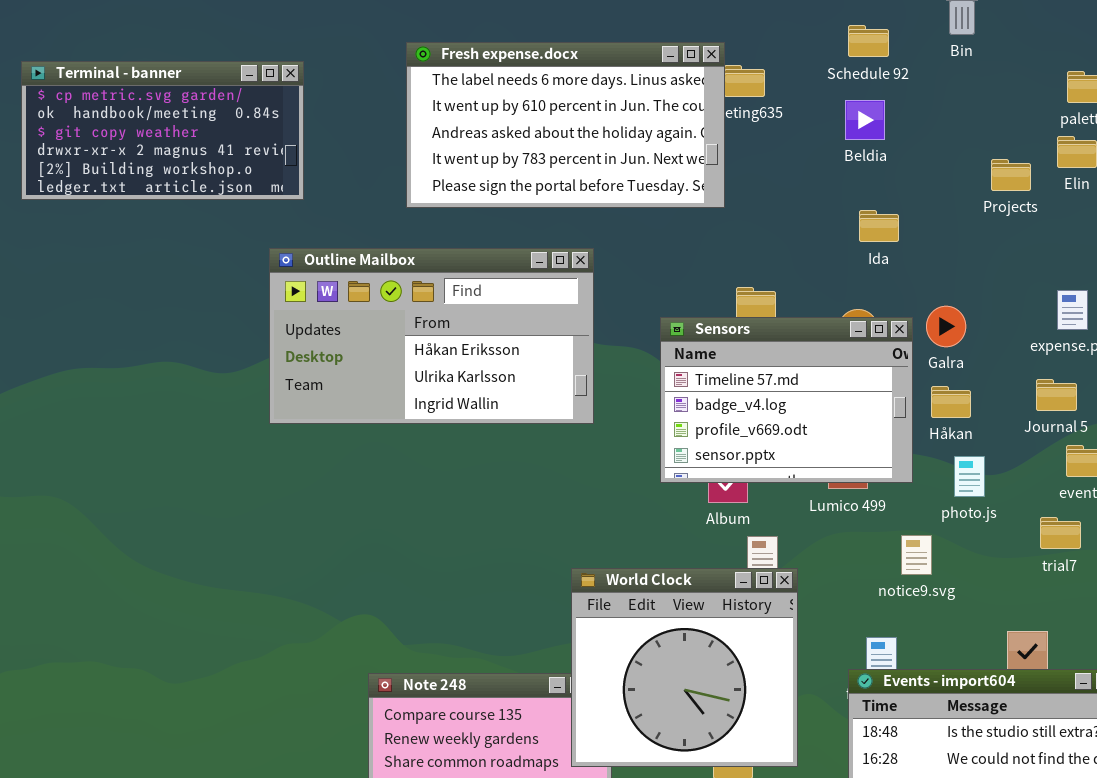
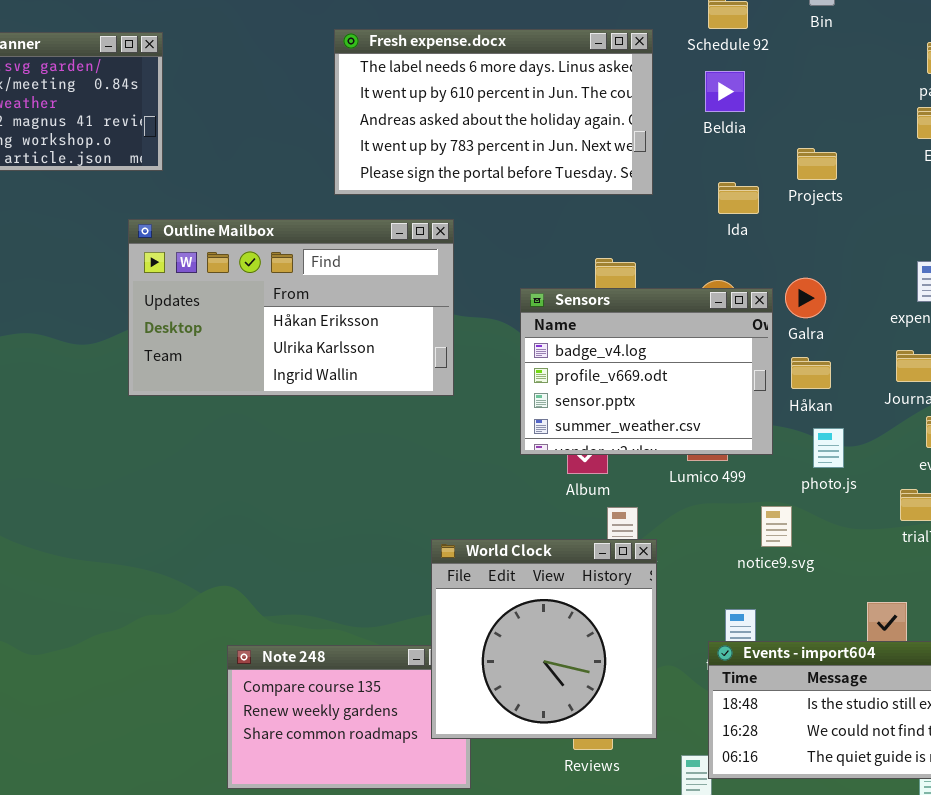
Fresh expense.docx: [406,42,725,208] -> [334,29,653,195], moved
Projects: [991,159,1031,191] -> [797,148,837,180], moved
Sensors: [660,317,913,483] -> [520,288,773,455], scrolled down 1 row

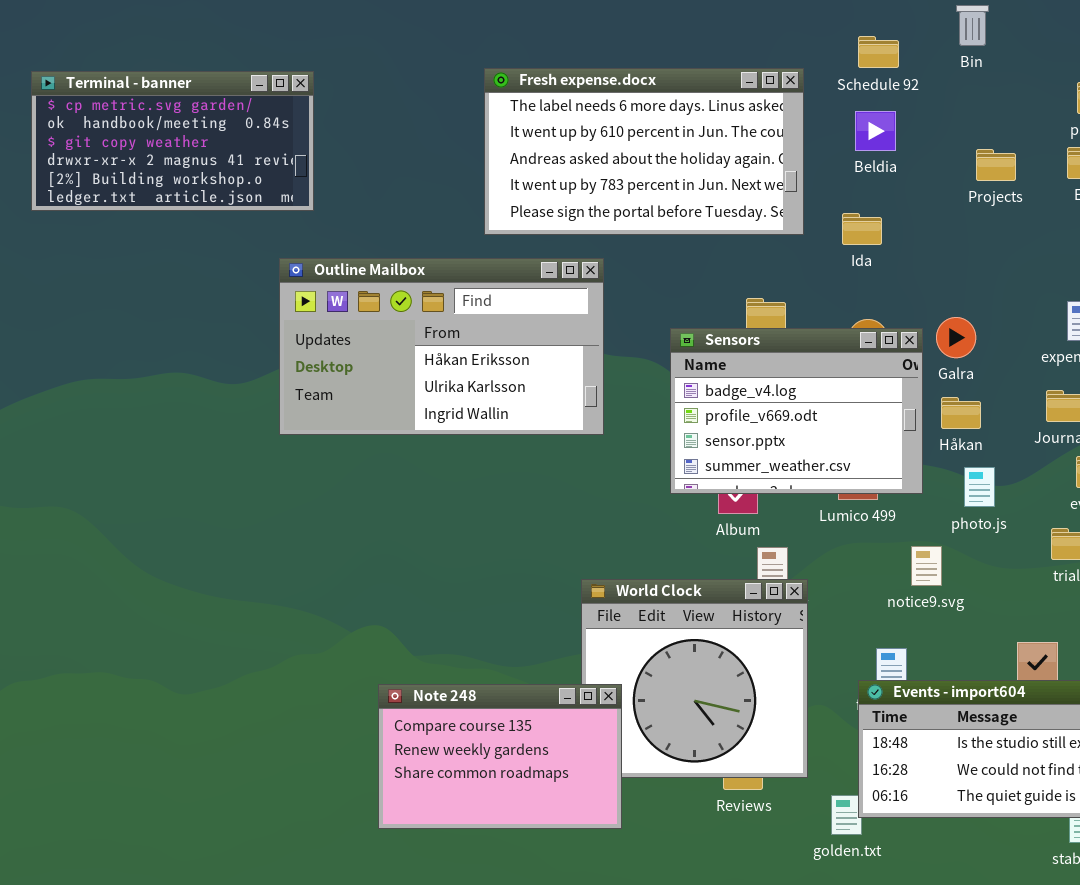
Projects: [797,148,837,180] -> [976,149,1016,181], moved
Ida: [718,182,759,214] -> [842,213,882,245], moved
Note 248: [227,645,471,789] -> [378,684,622,829], raised

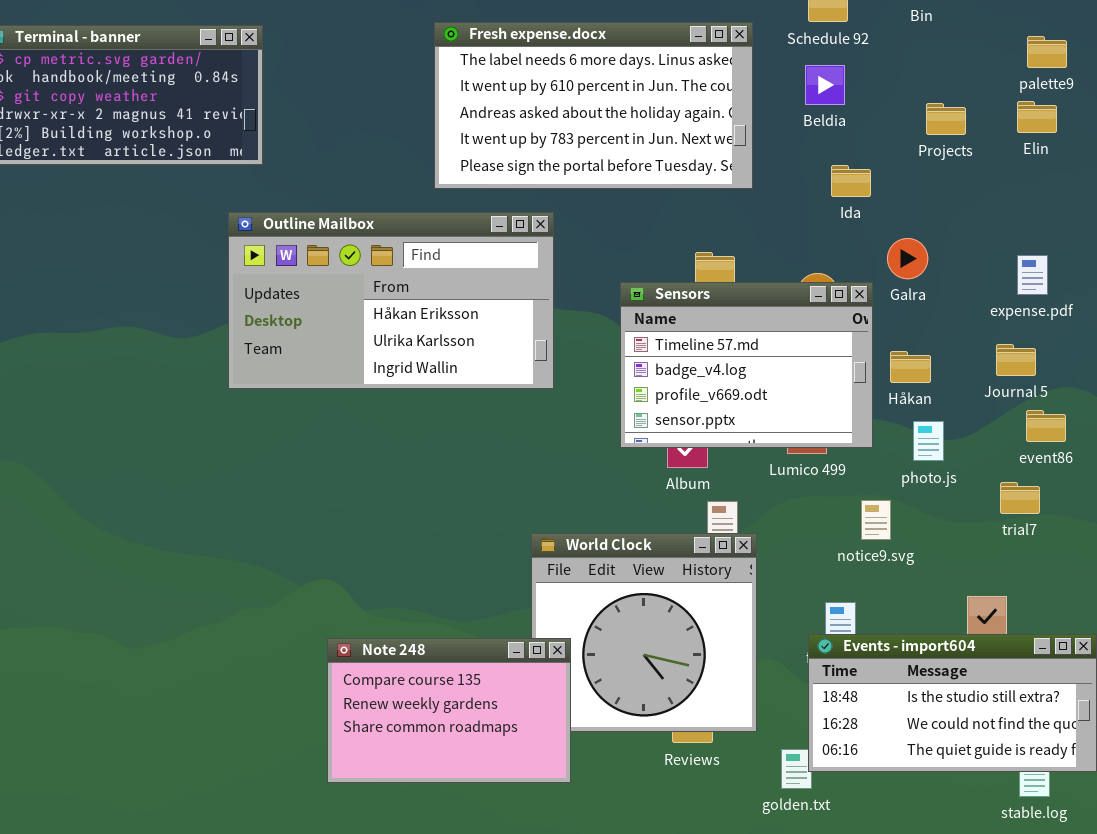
Ida: [842,213,882,245] -> [831,165,871,197], moved
Galra: [936,317,976,358] -> [887,238,928,279], moved
Sensors: [670,328,923,494] -> [620,282,873,448], scrolled up 1 row

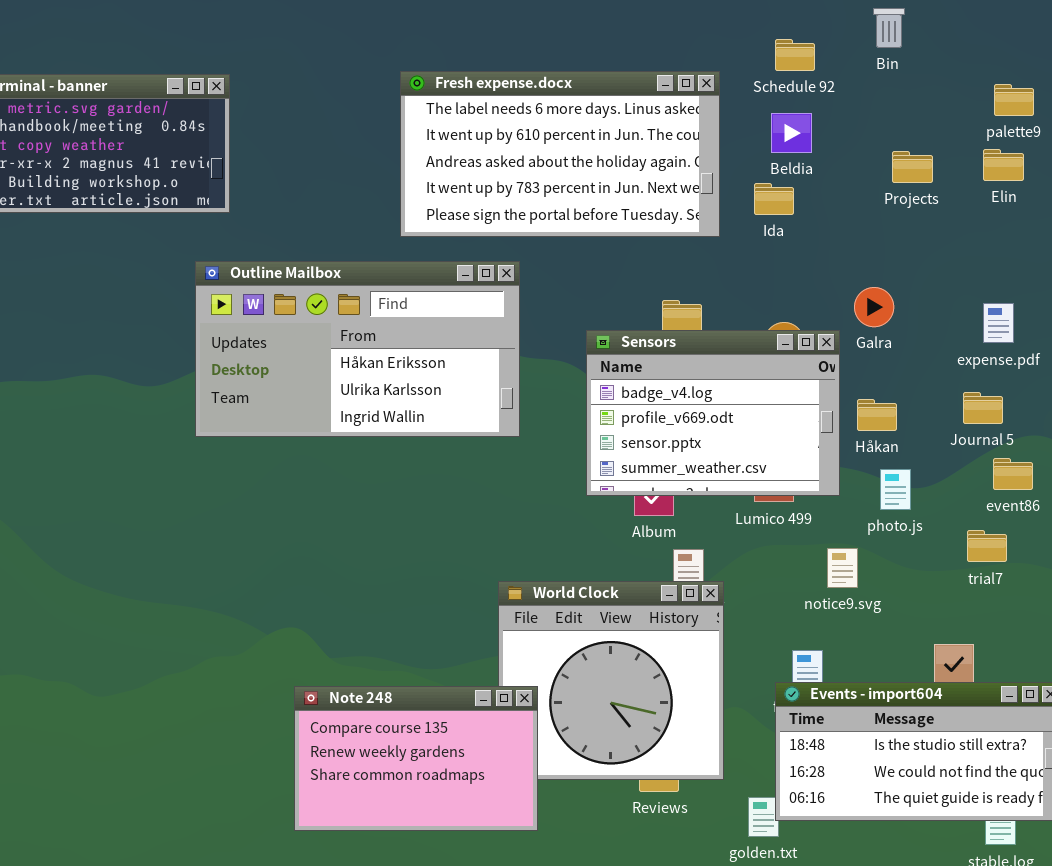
Ida: [831,165,871,197] -> [754,183,794,215], moved
Sensors: [620,282,873,448] -> [586,330,840,496], scrolled down 1 row

